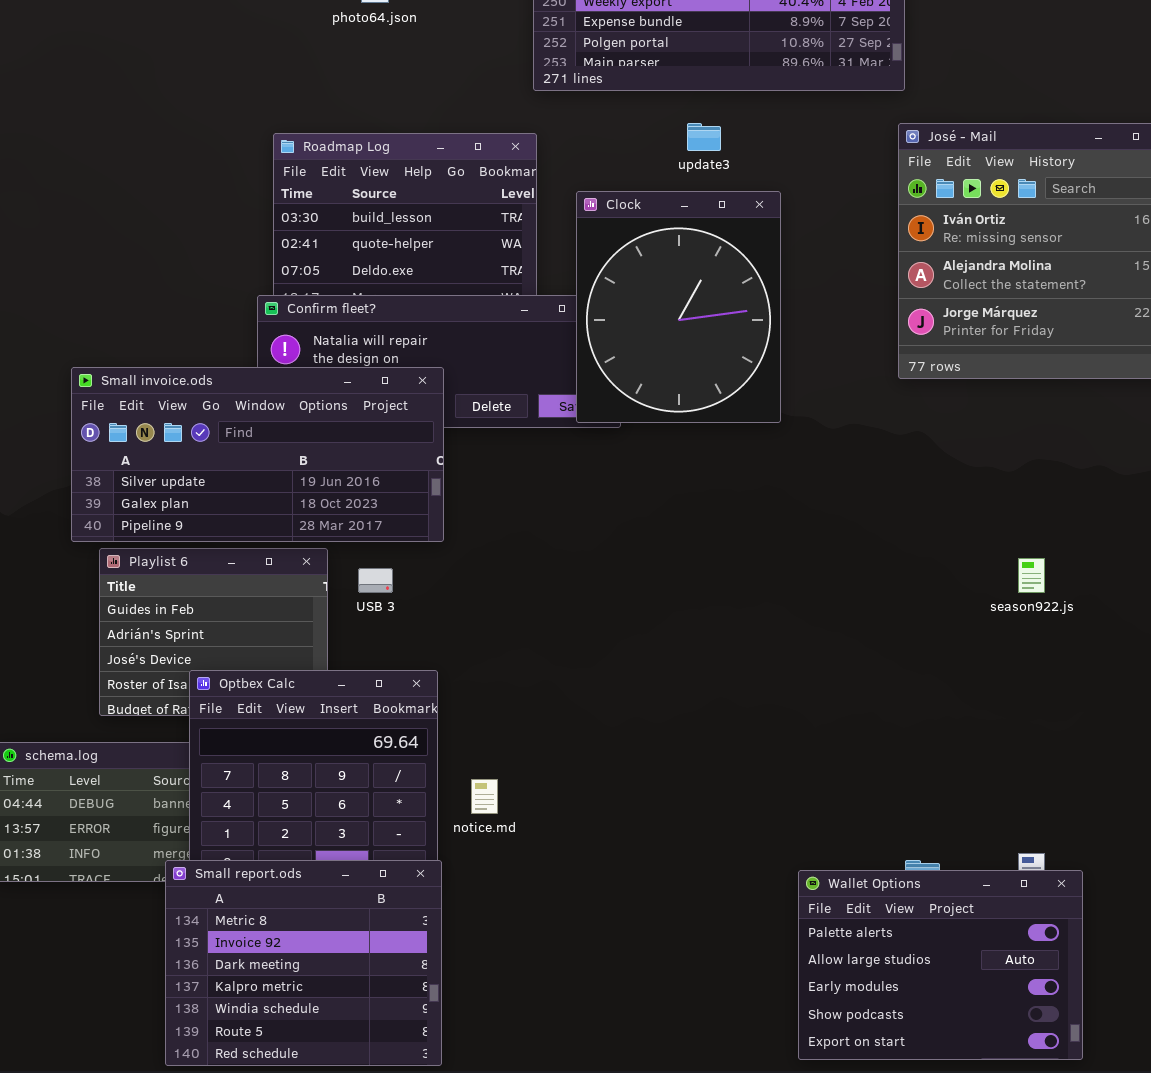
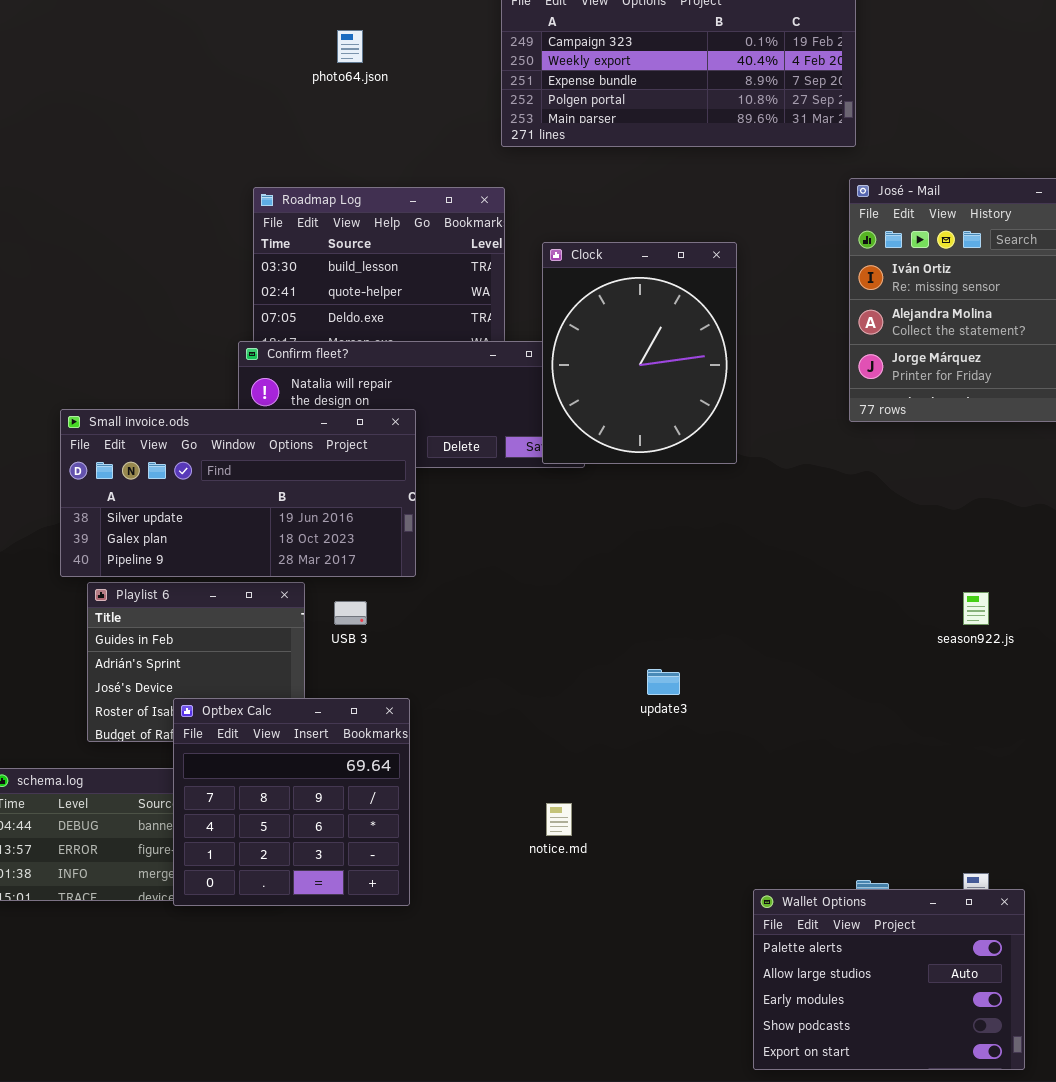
update3: [687,123,721,151] -> [647,669,680,695], moved
notice.md: [471,779,498,814] -> [546,803,572,836], moved
Small report.ods: [165,860,442,1066] -> none, closed

